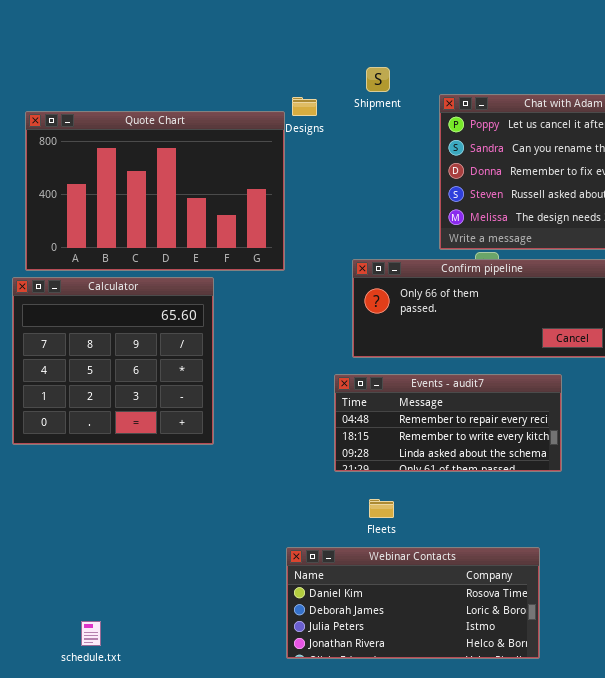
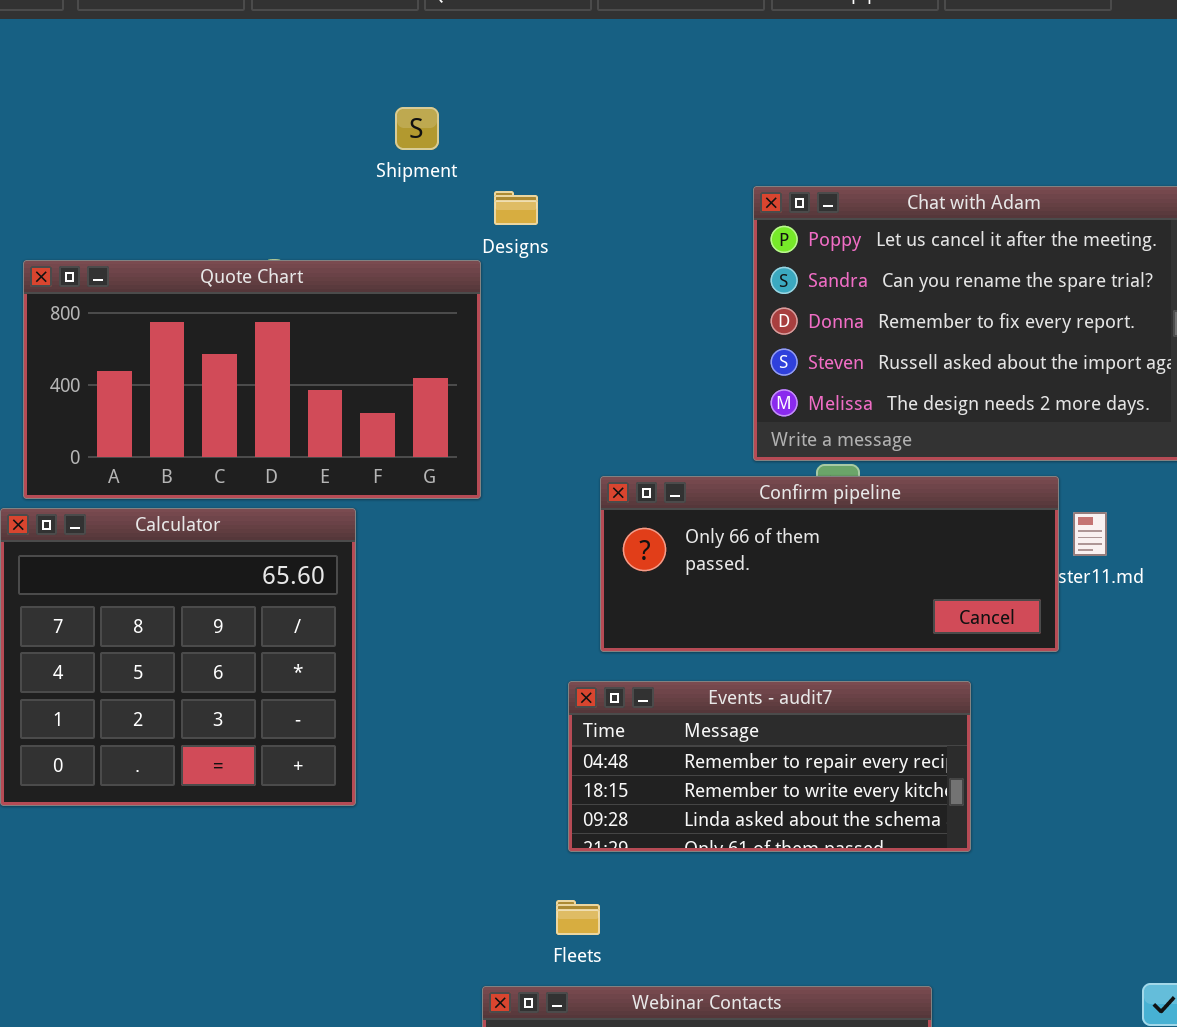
Shipment: [366,67,390,92] -> [395,107,439,150], moved
Quote Chart: [25,111,285,271] -> [23,260,481,499], resized
Fleets: [369,499,394,518] -> [556,900,600,935], moved

